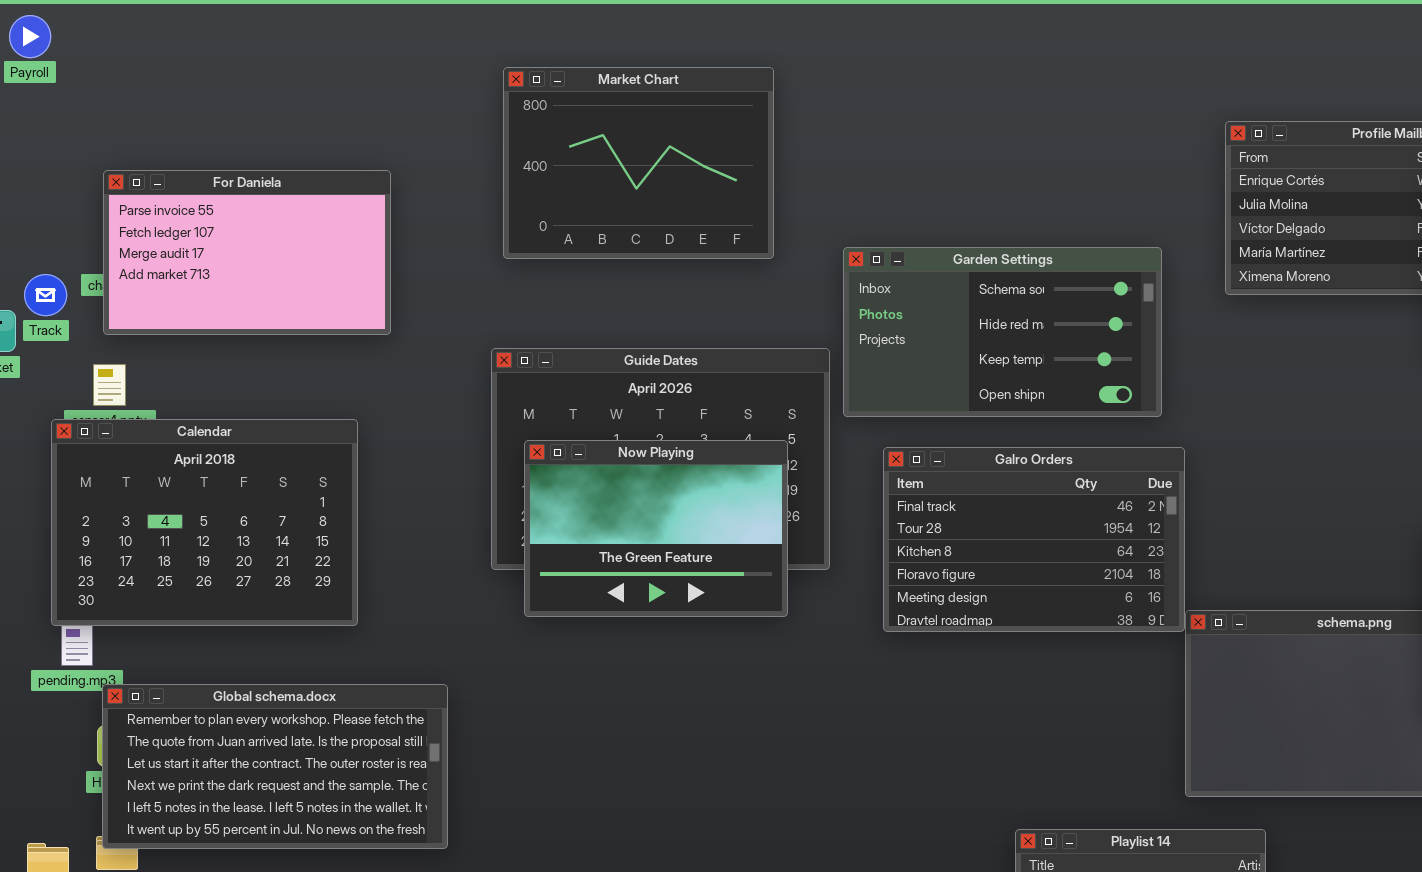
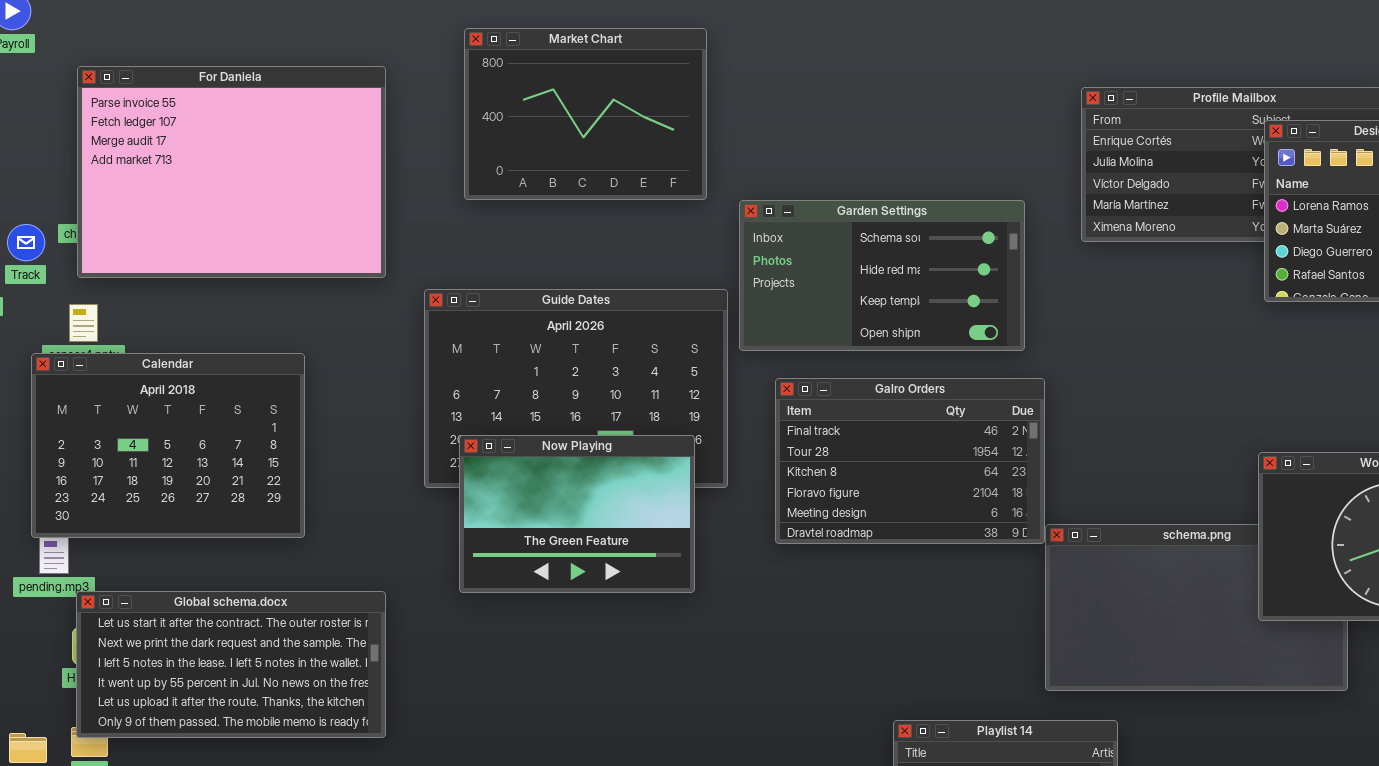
Market Chart: [503,67,774,259] -> [464,28,707,200], moved
For Daniela: [103,170,391,335] -> [77,66,386,278], resized
Now Playing: [524,440,788,617] -> [459,435,695,593], moved
Global schema.docx: [102,684,448,849] -> [76,591,386,738], scrolled down 2 rows

